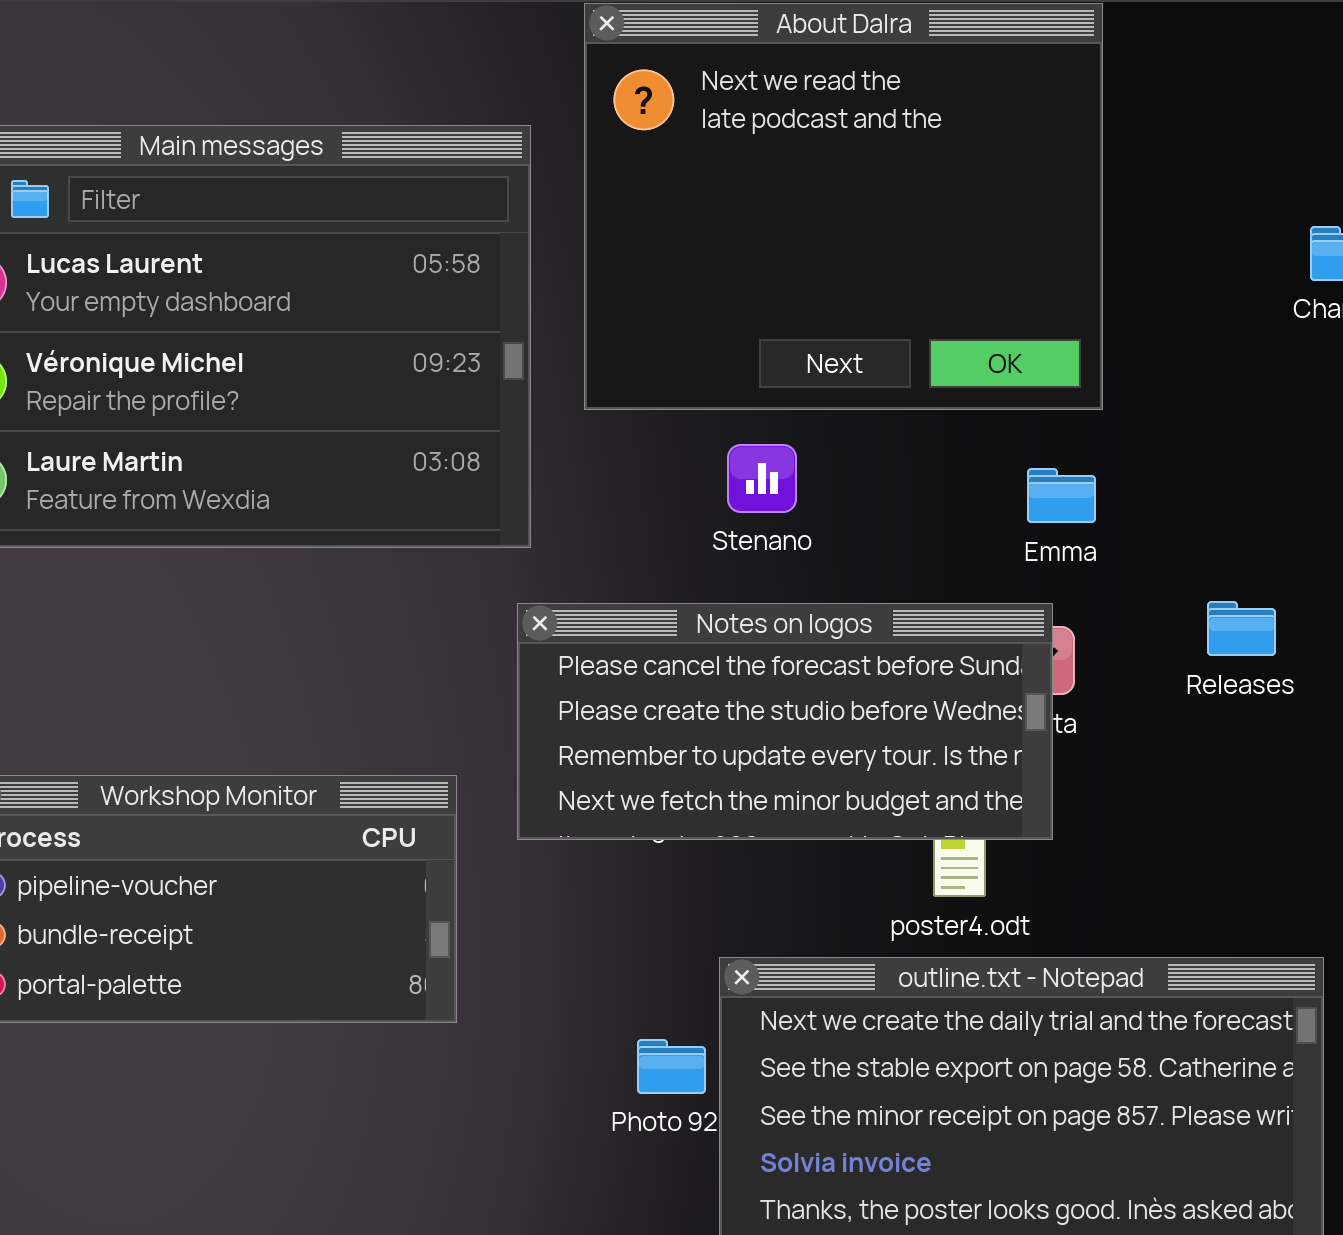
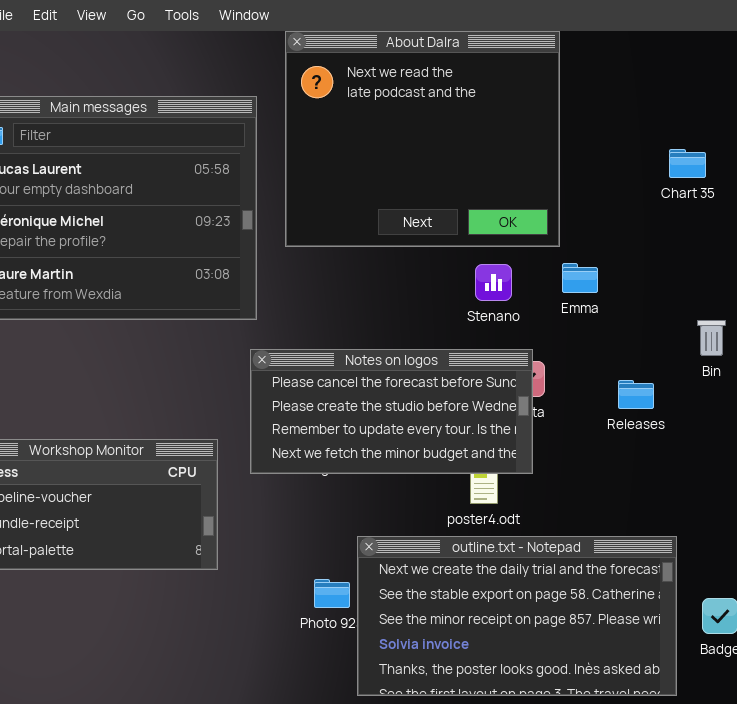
Stenano: [727,444,797,513] -> [475,264,512,301], moved
Emma: [1027,468,1096,523] -> [562,263,598,293], moved
Releases: [1207,601,1276,656] -> [618,380,654,409], moved

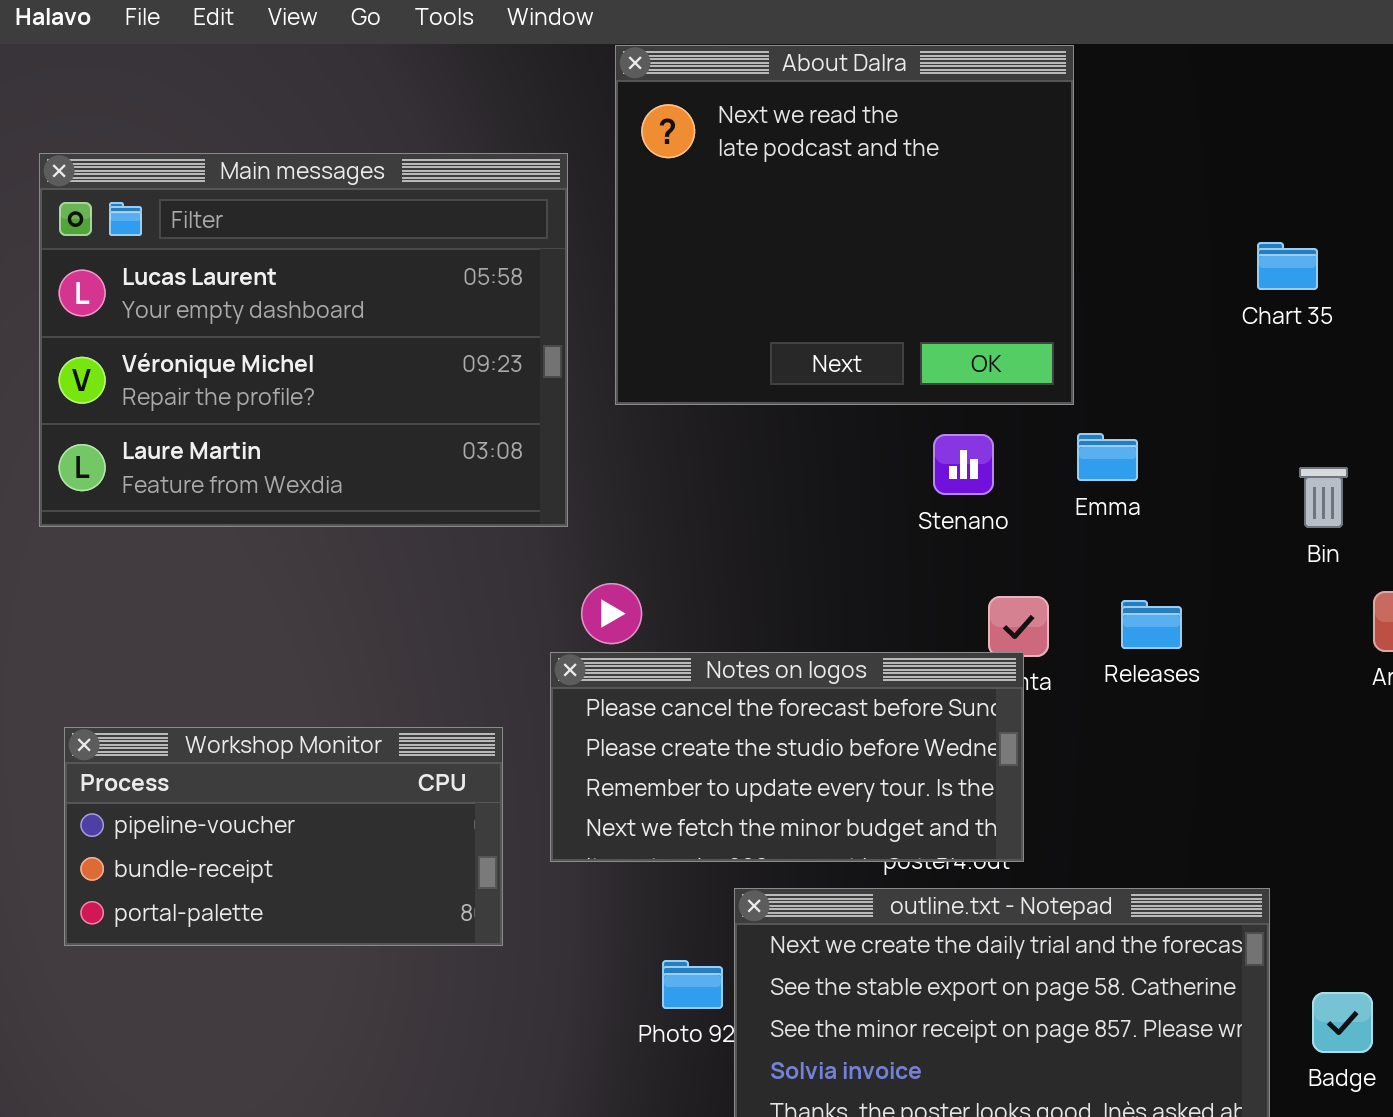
Bin: [697,320,726,356] -> [1299,467,1348,528], moved
Notes on logos: [250,349,533,474] -> [550,652,1024,862], moved
Releases: [618,380,654,409] -> [1121,600,1182,649], moved

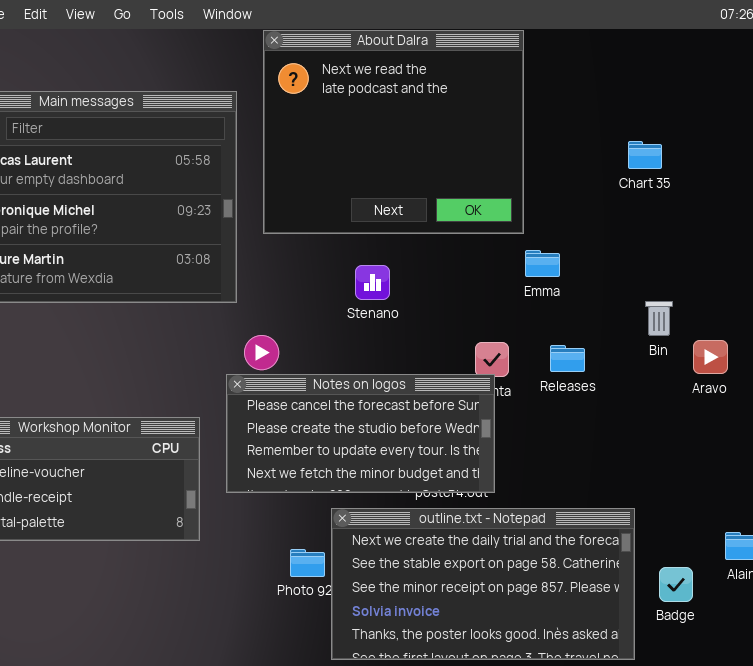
Stenano: [933,434,994,495] -> [355,265,390,300], moved
Bin: [1299,467,1348,528] -> [645,301,673,336], moved

